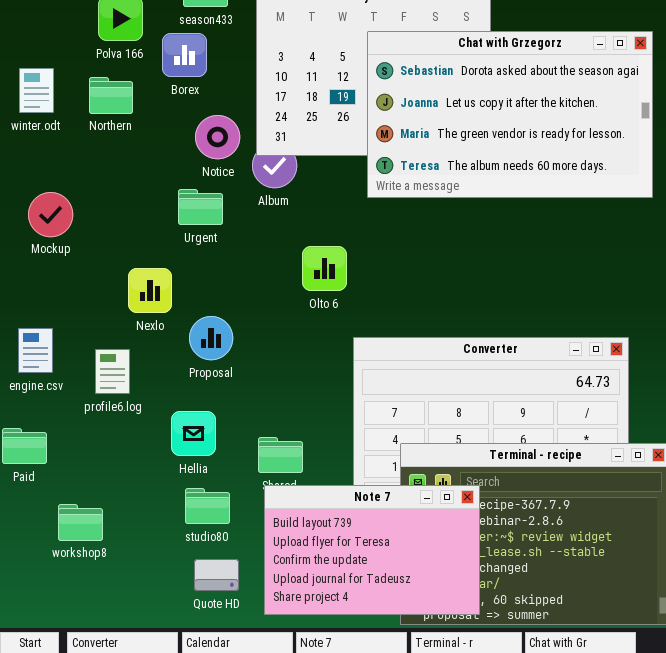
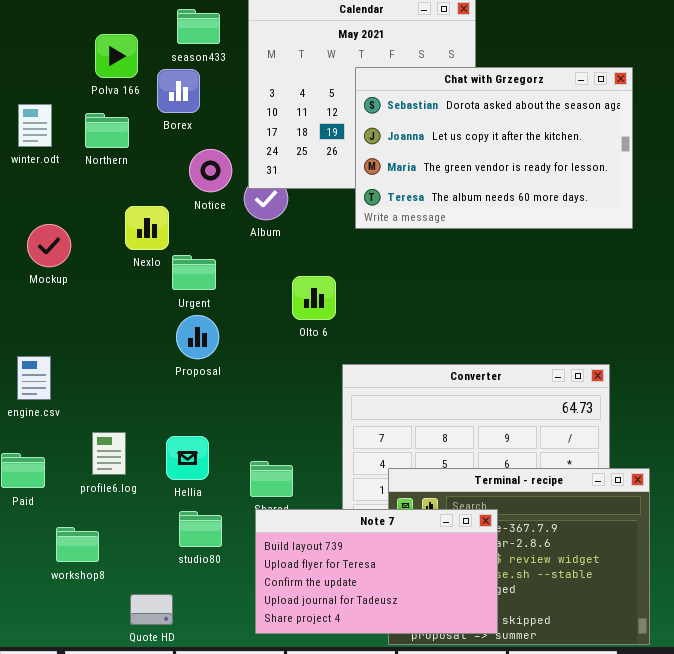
Urgent: [178,189,223,225] -> [172,255,216,290], moved
Nexlo: [128,268,172,313] -> [125,206,169,250], moved
Proposal: [189,316,233,360] -> [176,315,219,359], moved
profile6.log: [95,349,130,394] -> [92,432,126,475], moved
Note 7: [264,485,480,615] -> [255,509,498,634], resized
Quote HD: [194,559,239,591] -> [130,594,173,625], moved

